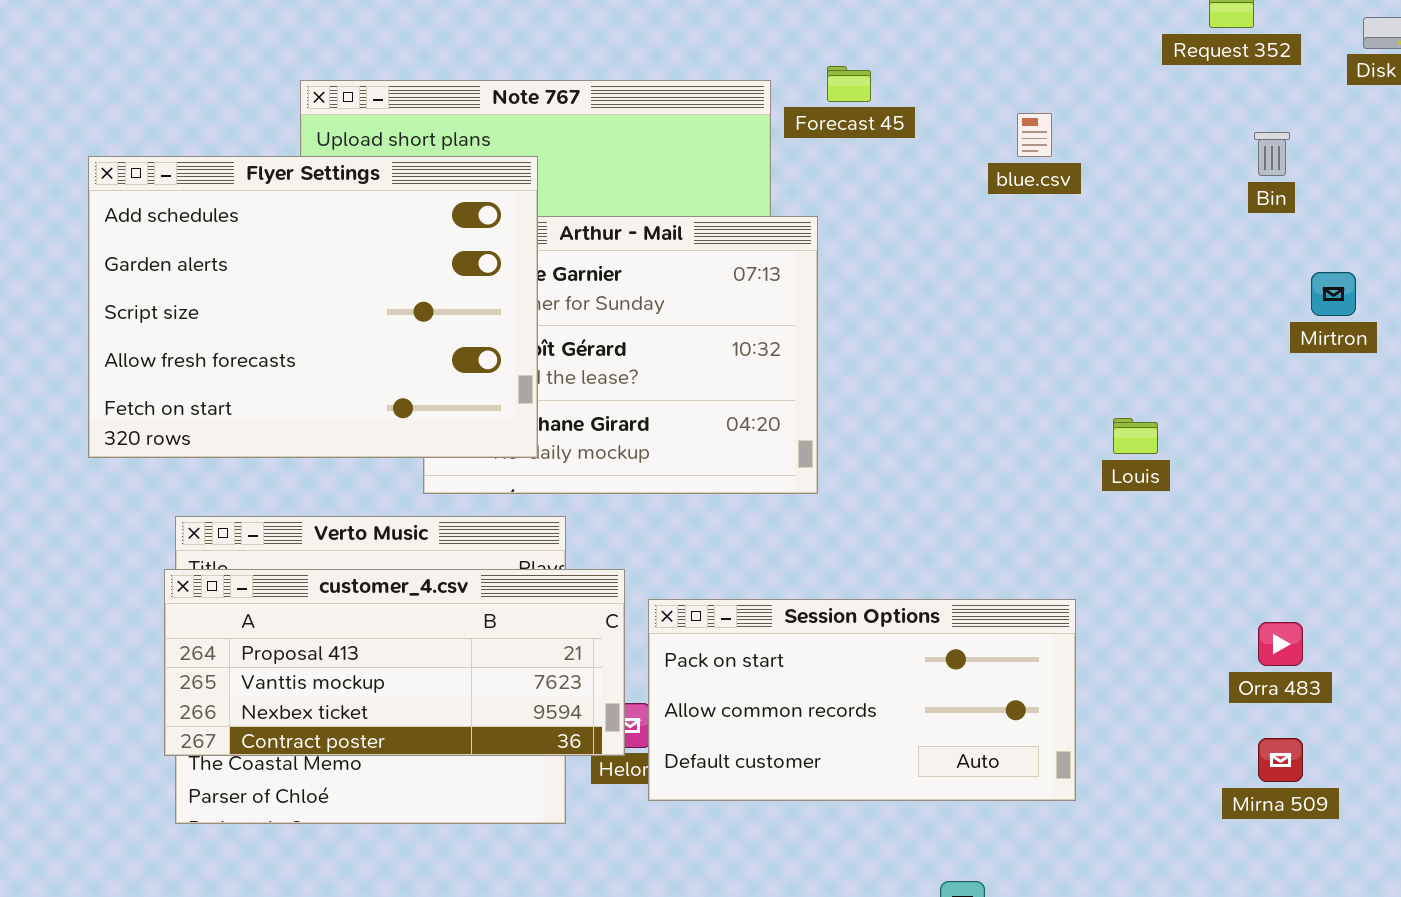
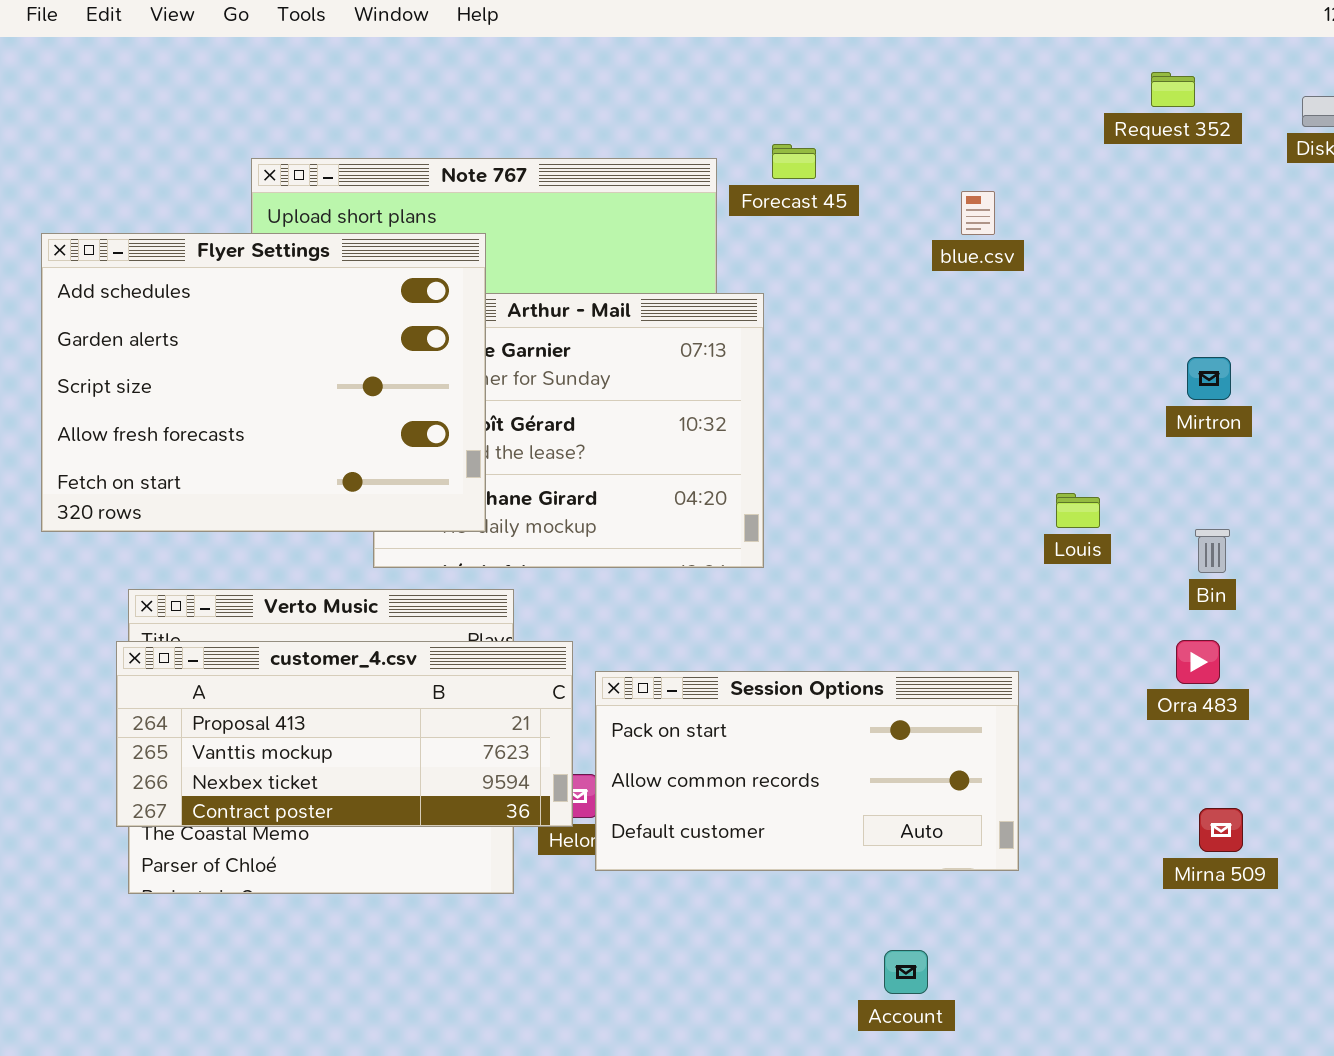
Bin: [1254,132,1290,176] -> [1195,529,1230,573], moved
Mirtron: [1311,272,1356,316] -> [1187,357,1231,400], moved
Orra 483: [1258,622,1303,666] -> [1176,640,1220,684], moved

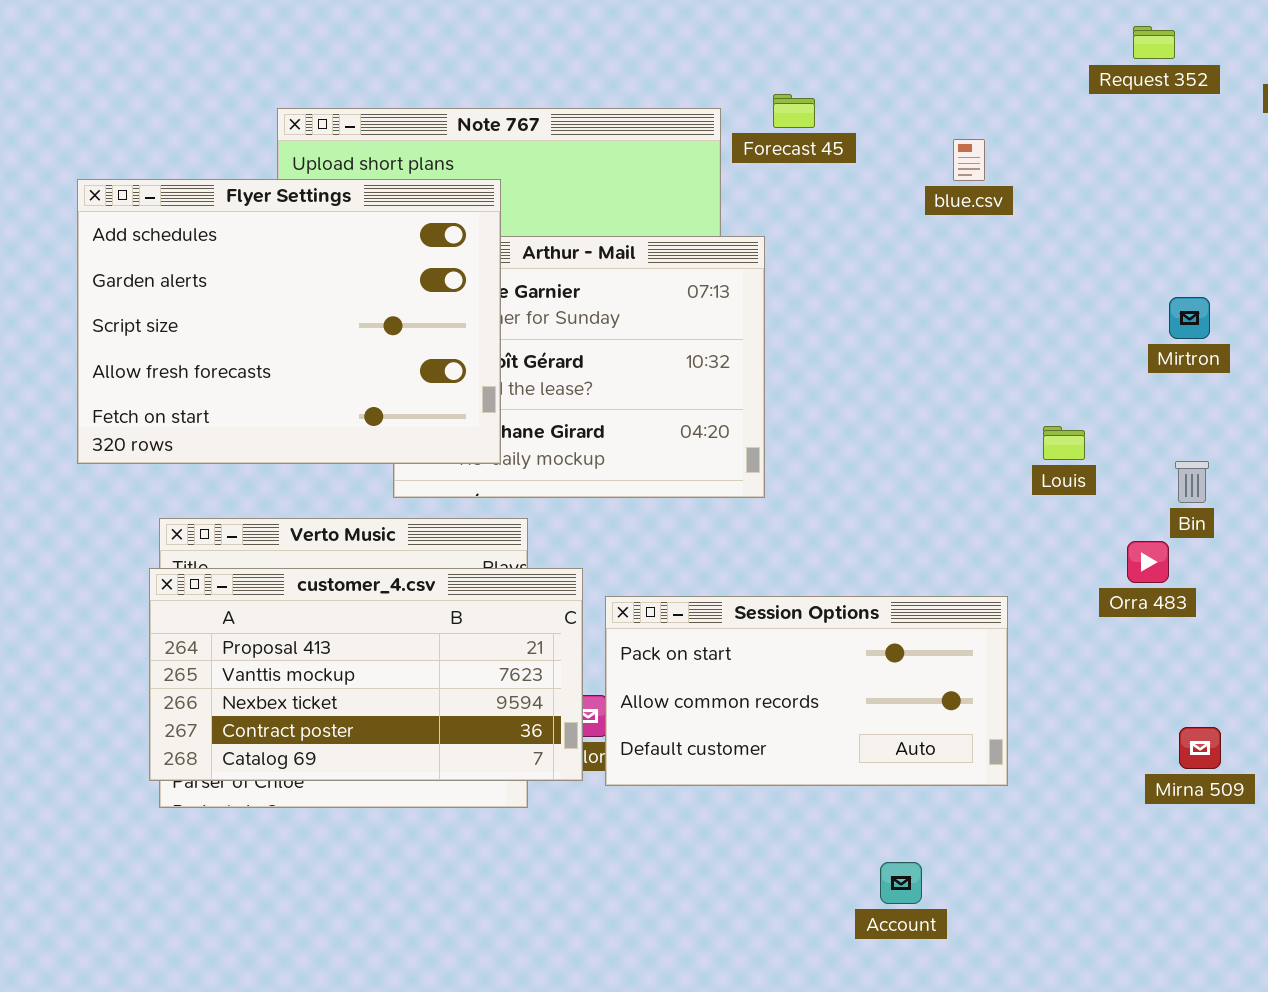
Orra 483: [1176,640,1220,684] -> [1127,541,1169,583], moved
customer_4.csv: [116,641,573,827] -> [149,568,583,781], resized

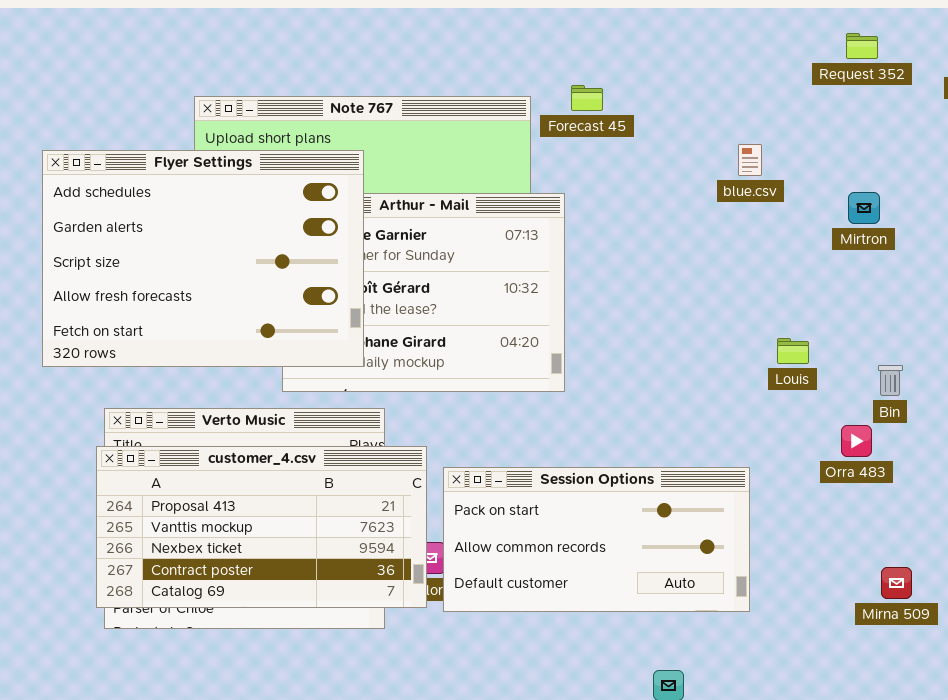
blue.csv: [953,139,985,181] -> [738,144,762,176], moved
Mirtron: [1169,297,1210,339] -> [848,192,880,224], moved

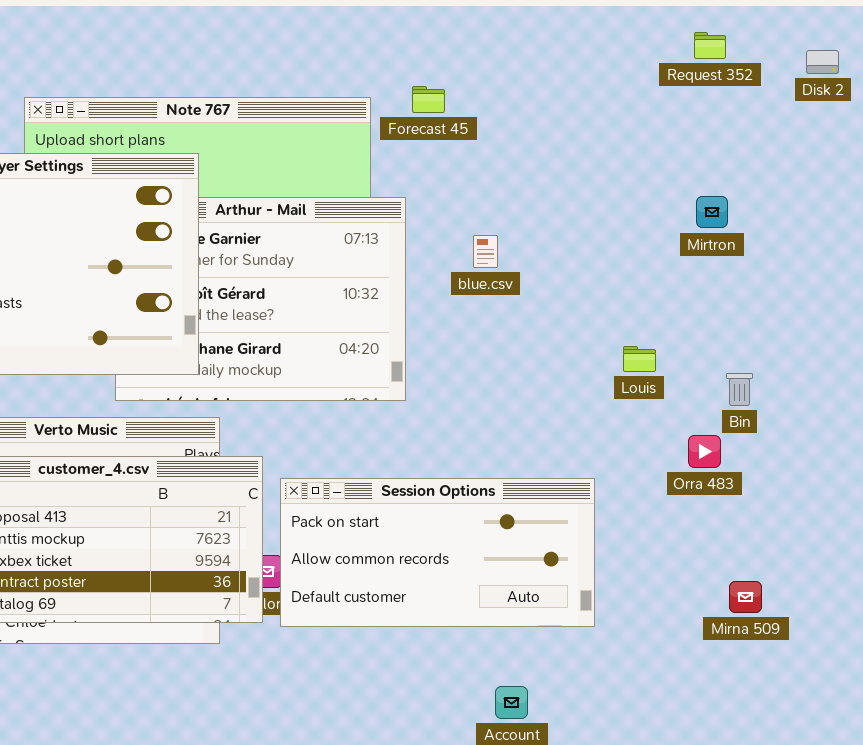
blue.csv: [738,144,762,176] -> [473,235,498,268], moved

